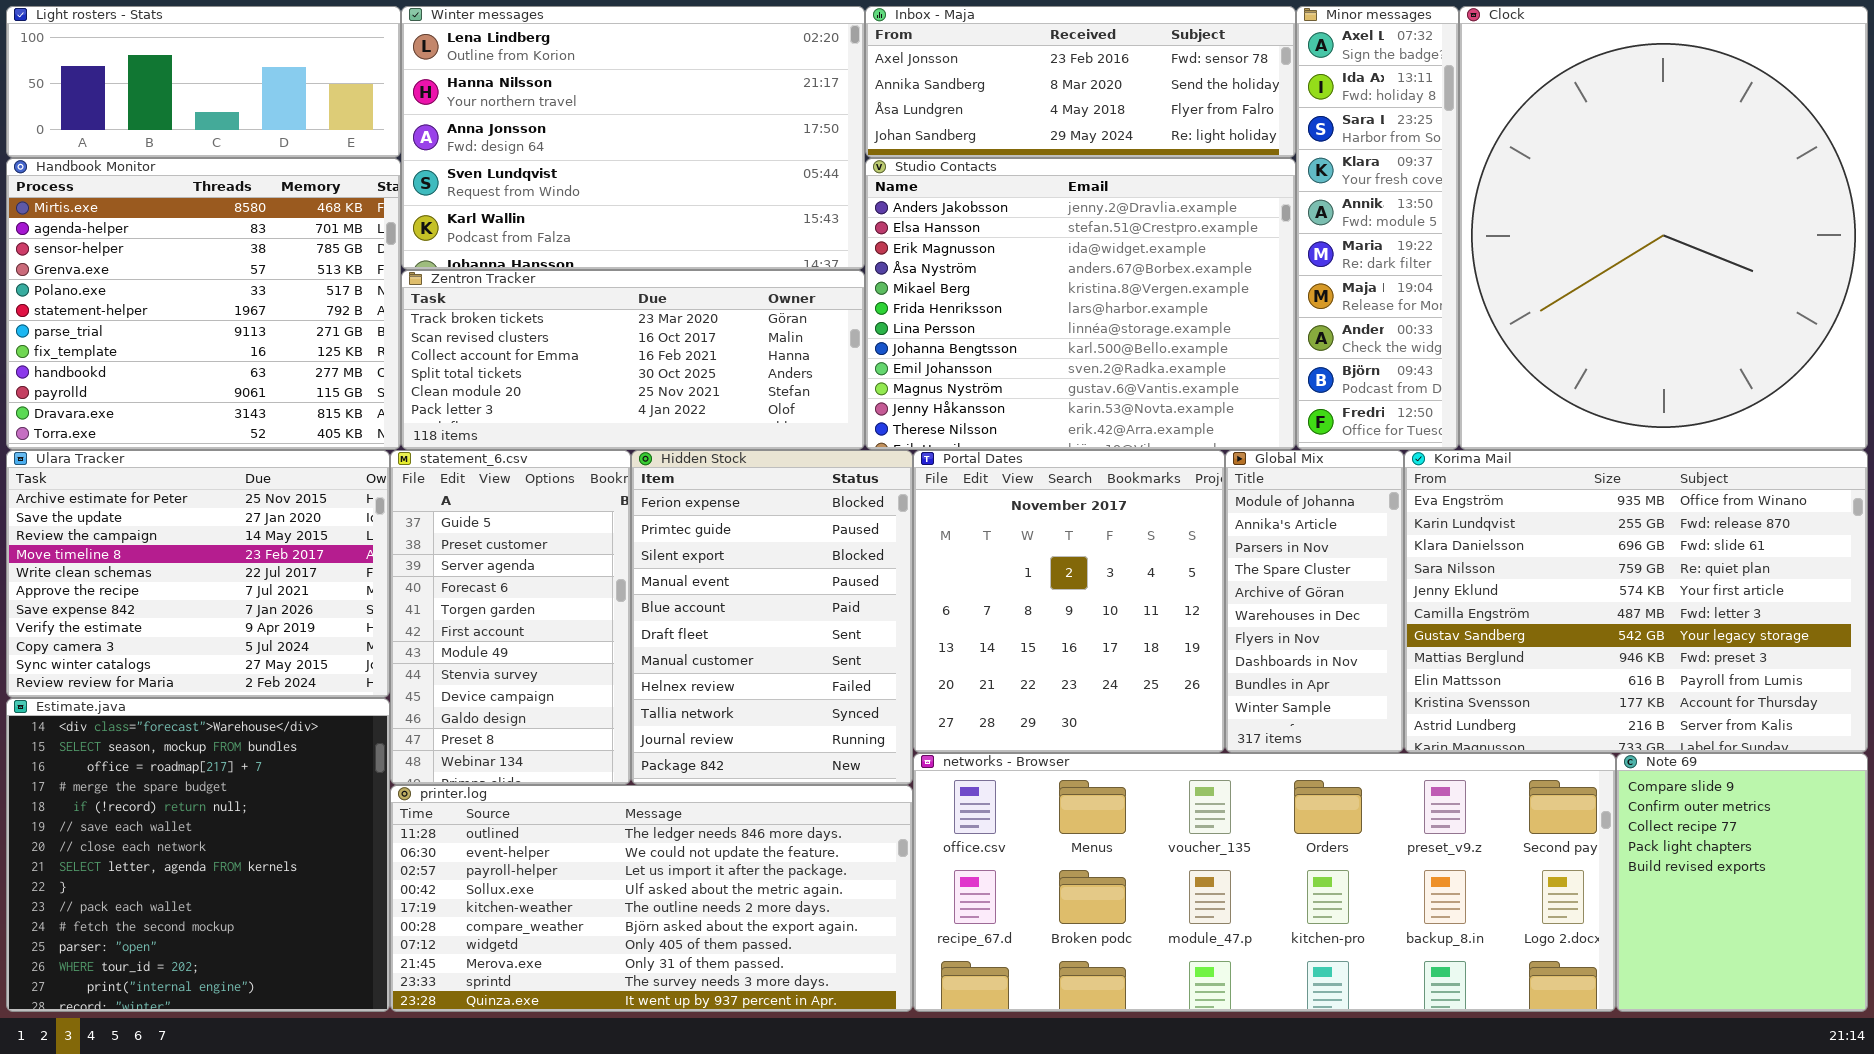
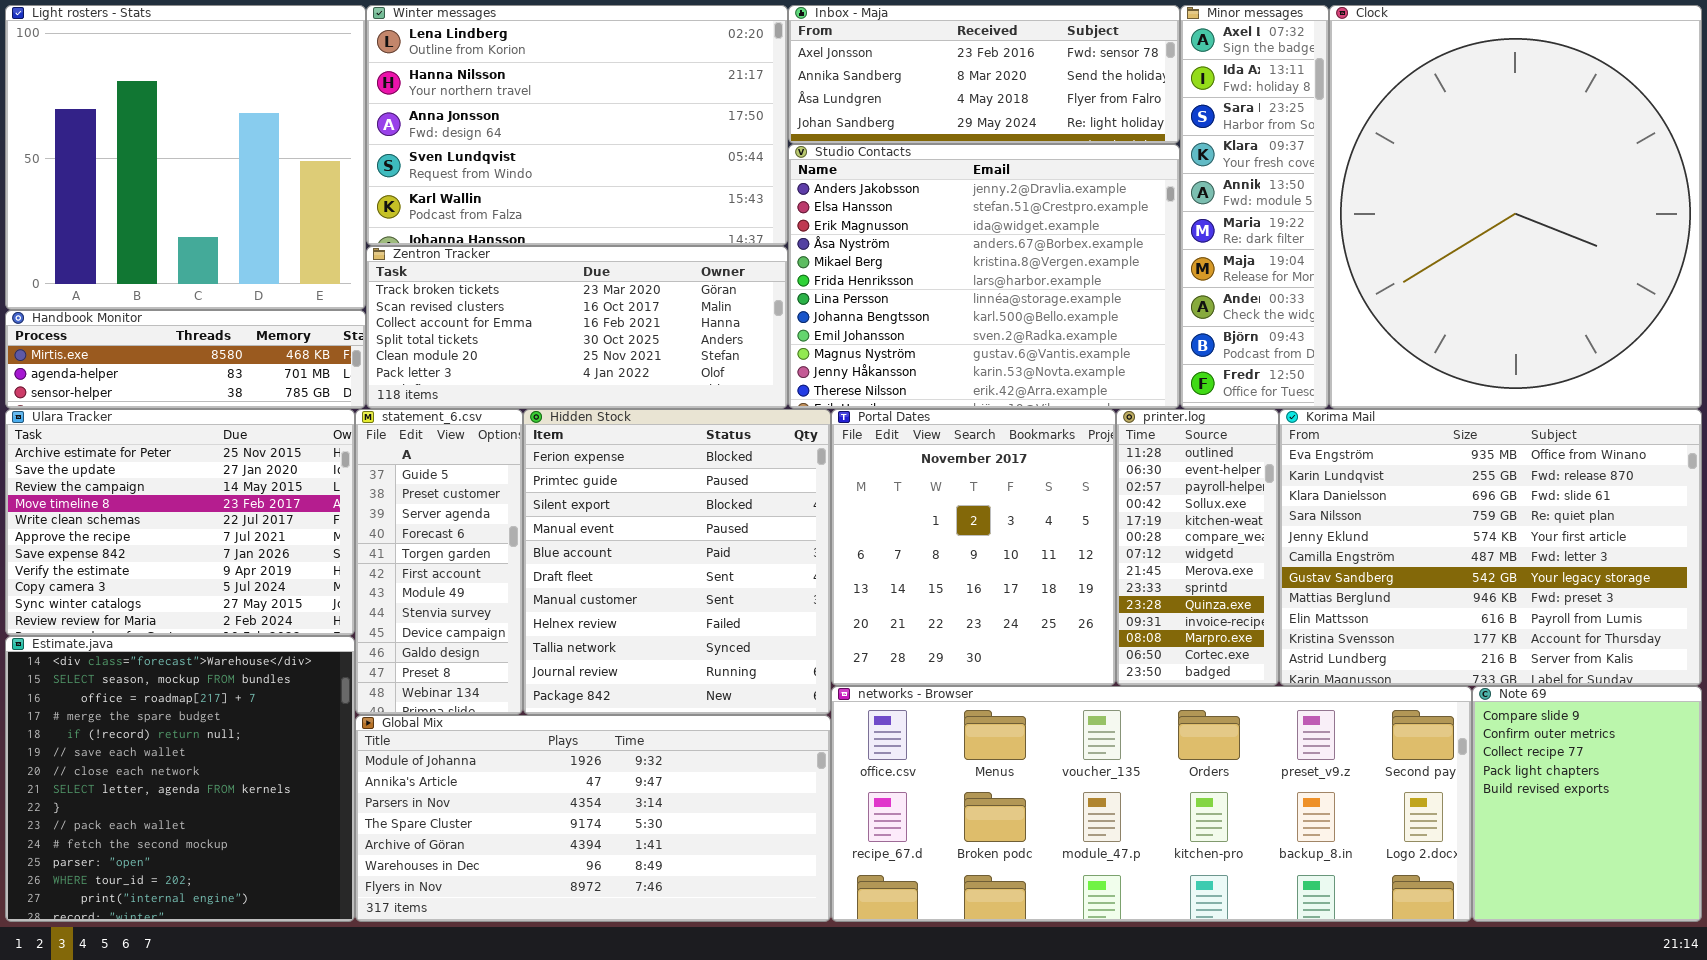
Light rosters - Stats: [6,6,401,158] -> [5,5,366,310], resized
Handbook Monitor: [6,158,401,450] -> [5,310,366,409], resized
statement_6.csv: [390,450,631,785] -> [355,409,523,715], resized
Hidden Stock: [631,450,913,785] -> [523,409,831,715], resized
Global Mix: [1225,450,1404,753] -> [355,715,831,922], moved, resized
printer.log: [390,785,913,1012] -> [1116,409,1279,686], moved, resized

